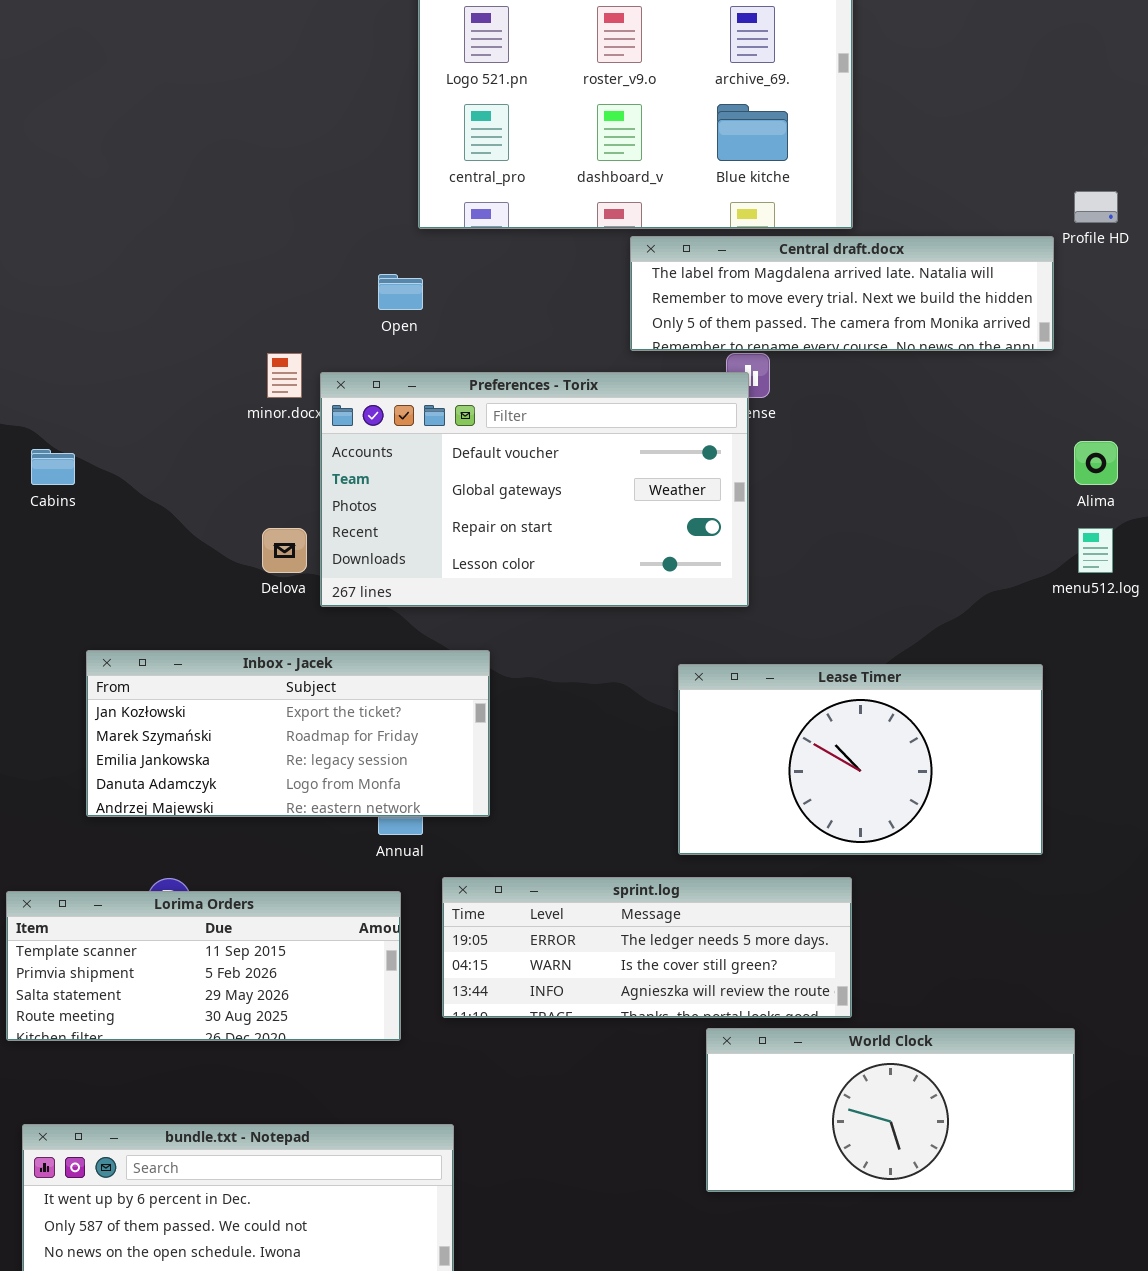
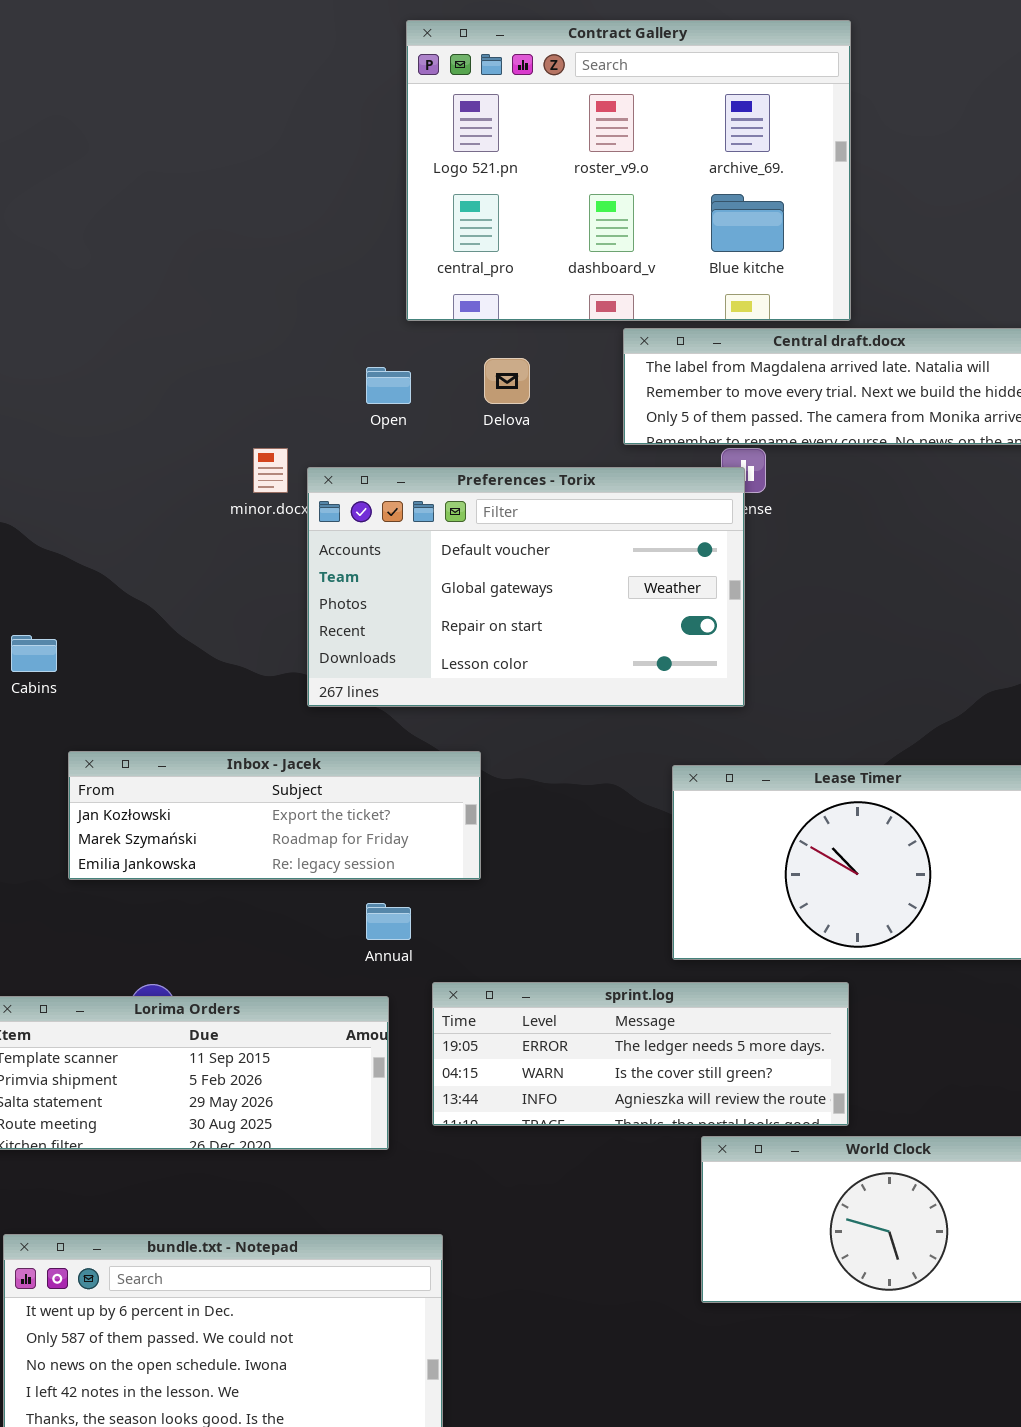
Cabins: [31,449,75,485] -> [11,635,57,672], moved
Delova: [262,528,307,573] -> [484,358,530,404], moved
Inbox - Jacek: [86,650,490,817] -> [68,751,481,880], resized

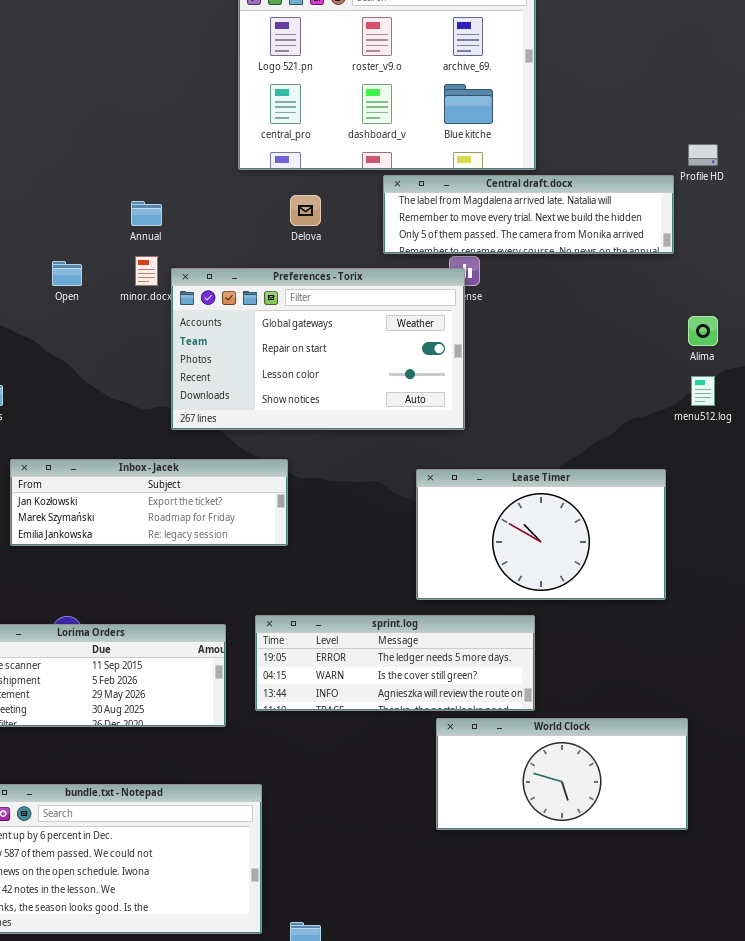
Open: [366,367,411,404] -> [52,261,82,286], moved
Preferences - Torix: [307,467,745,707] -> [171,268,465,430], scrolled down 1 row
Annual: [366,903,411,940] -> [131,201,162,226], moved

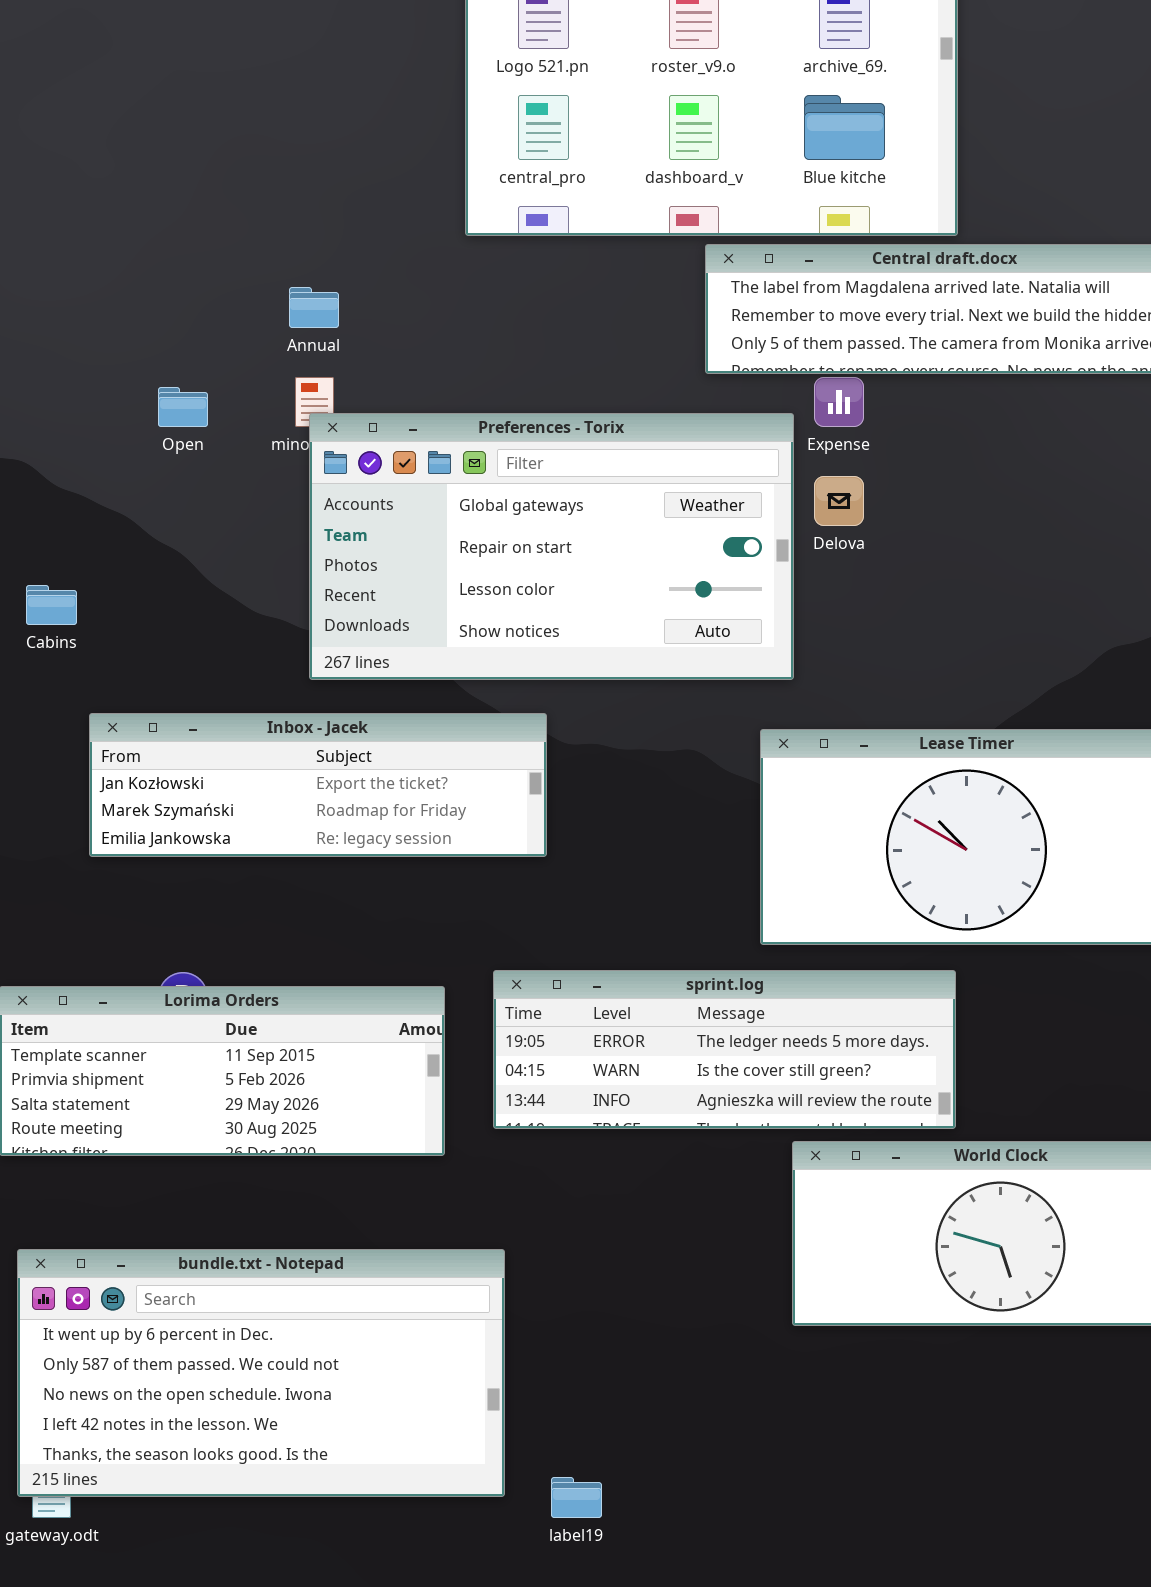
Delova: [290,195,321,226] -> [814,476,864,526], moved
Preferences - Torix: [171,268,465,430] -> [309,413,794,680], moved

